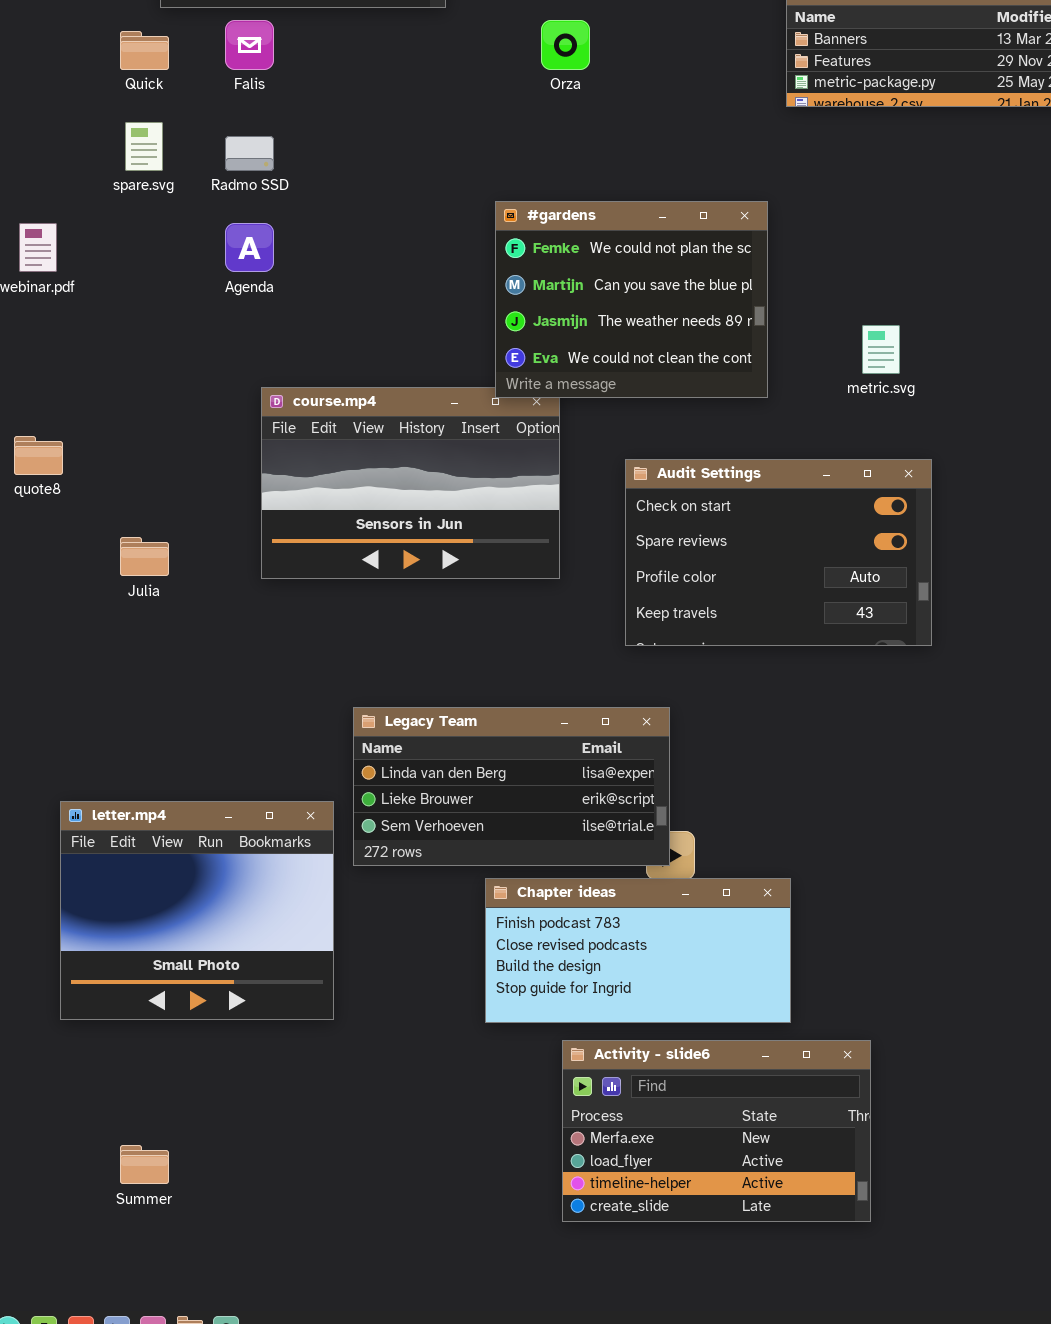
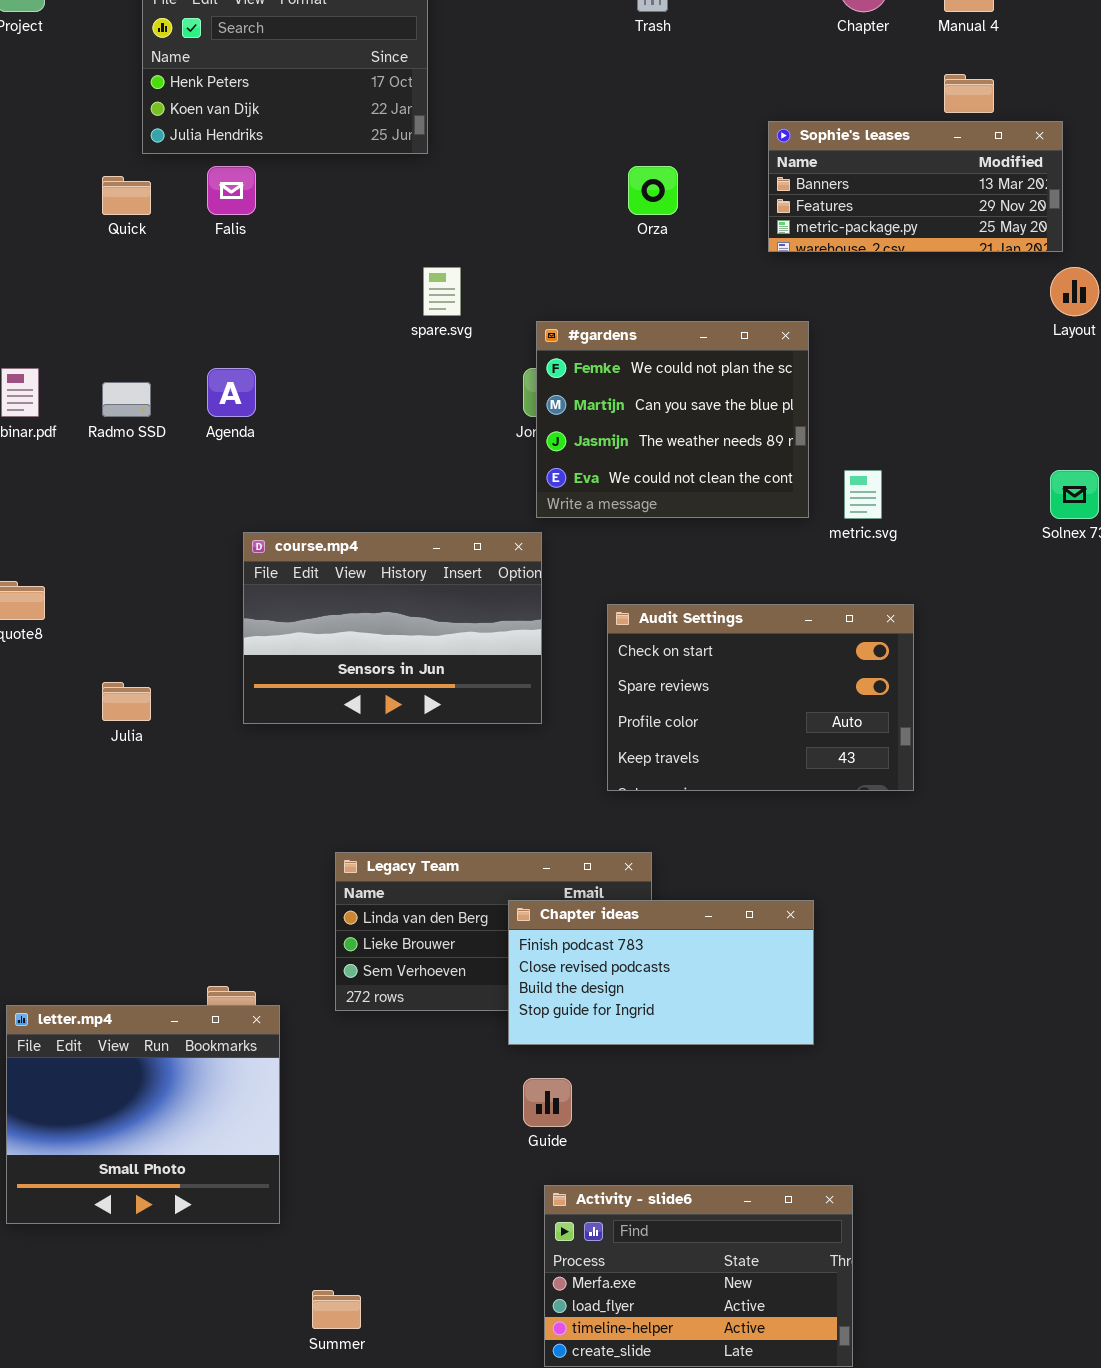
Orza: [541,20,590,70] -> [628,166,678,215], moved
spare.svg: [125,122,163,171] -> [423,267,461,316], moved
Radmo SSD: [225,136,274,171] -> [102,382,151,417], moved
#gardens: [495,201,768,398] -> [536,321,809,518], moved
letter.mp4: [60,801,334,1020] -> [6,1005,280,1224], moved
Chapter ideas: [485,878,791,1023] -> [508,900,814,1045], moved
Summer: [120,1145,169,1184] -> [312,1290,361,1329], moved

